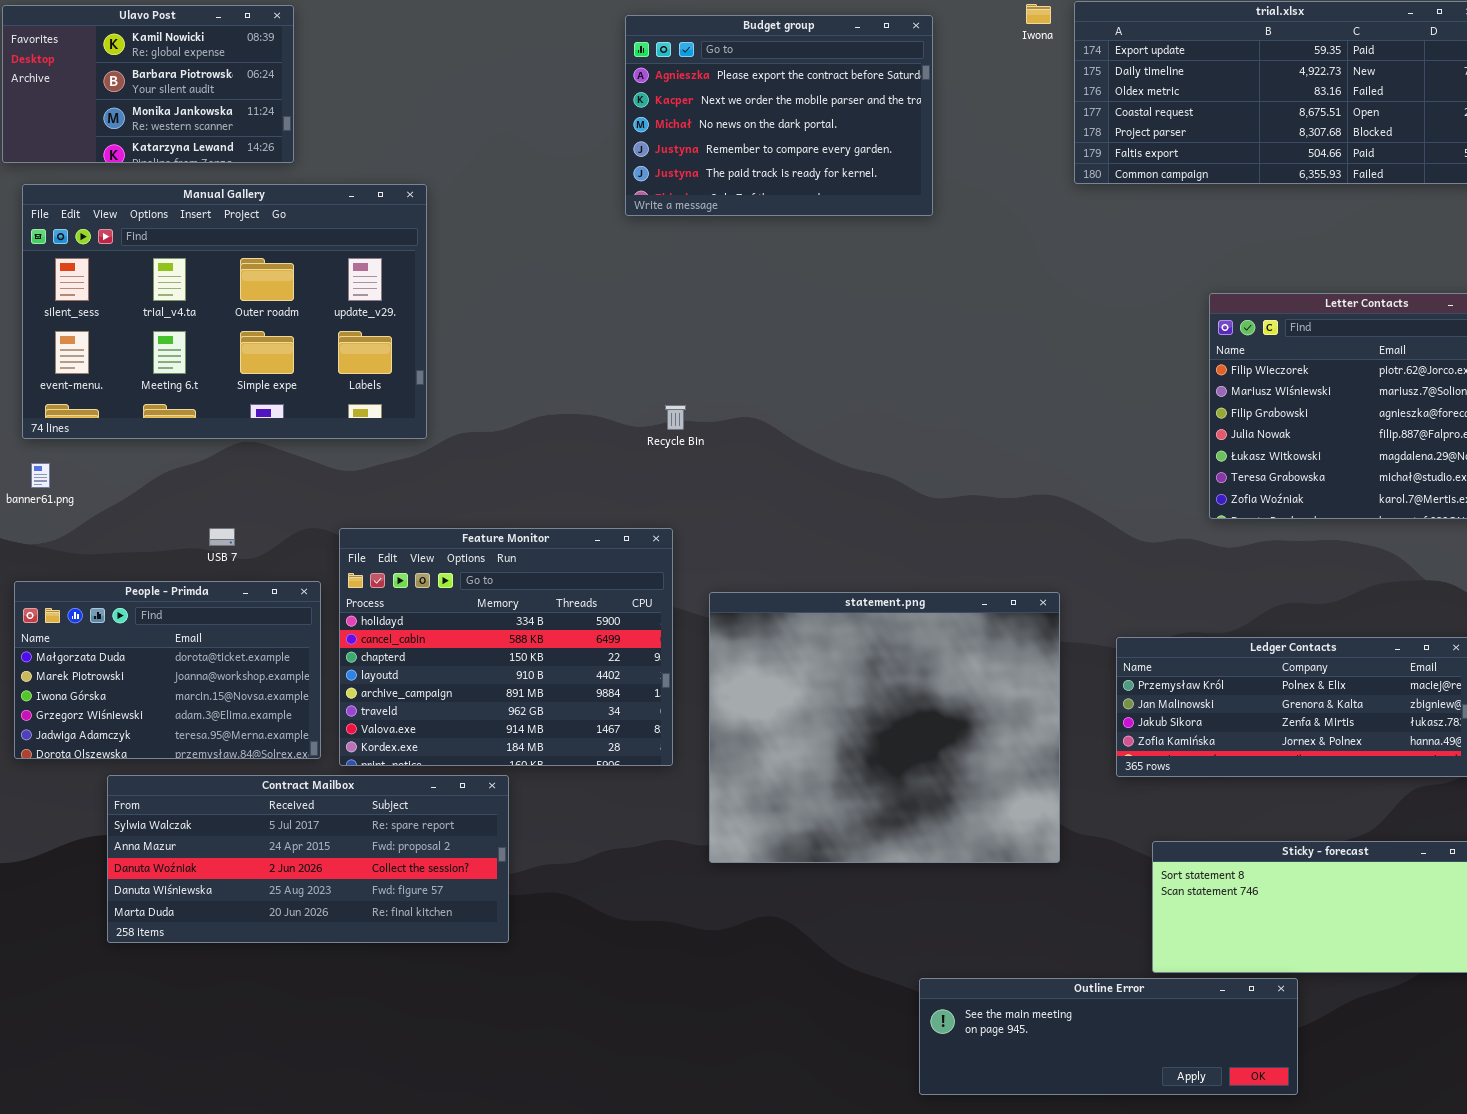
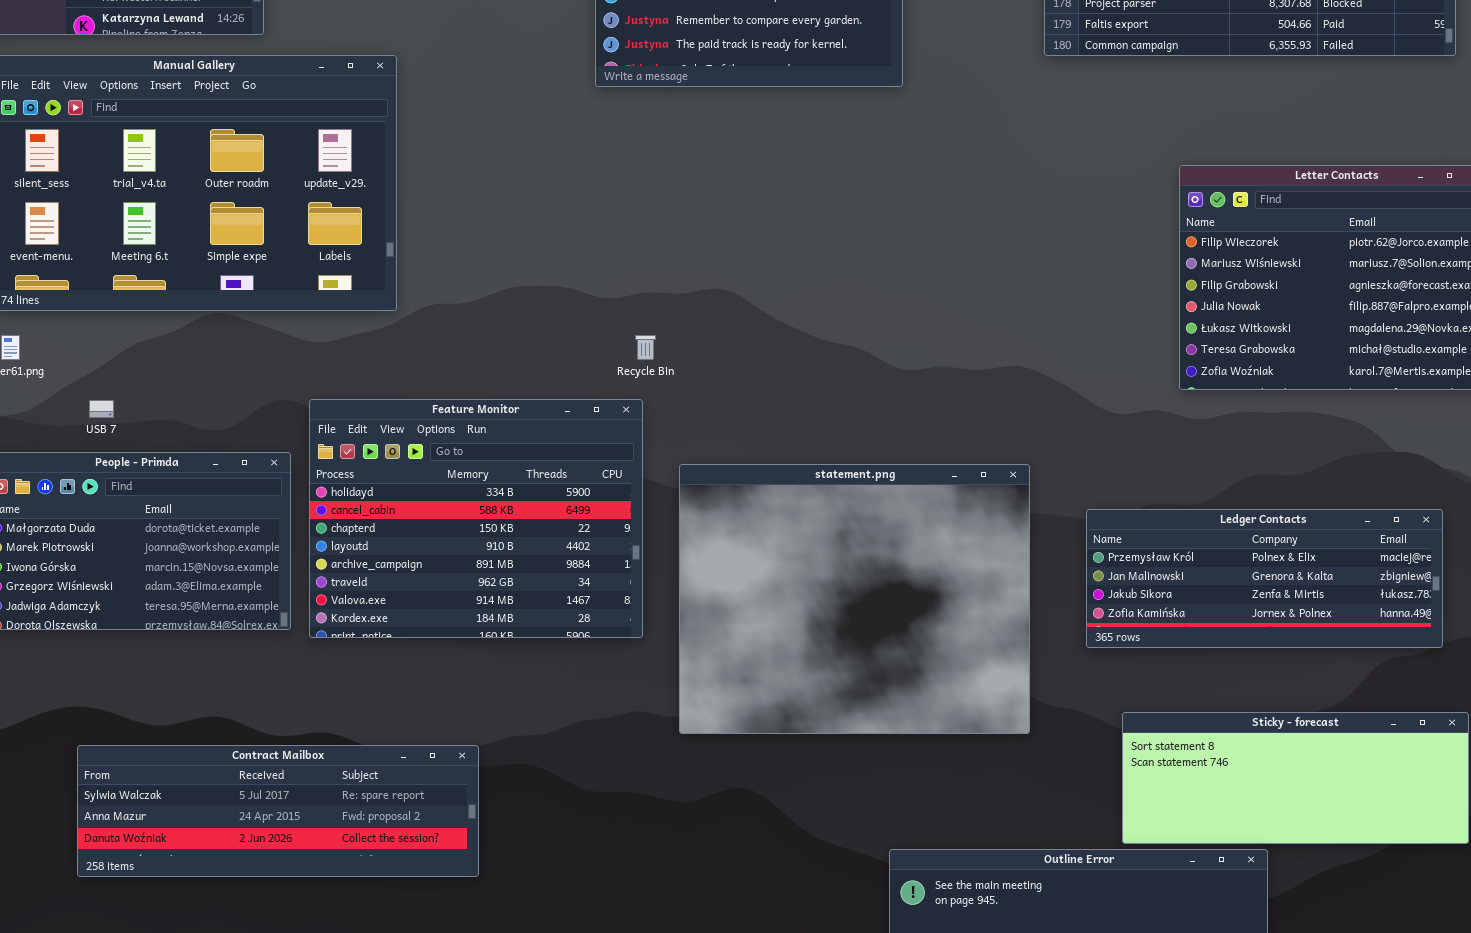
Recycle Bin: [665,405,686,430] -> [635,335,656,360], moved
USB 7: [209,528,235,546] -> [89,400,114,418], moved
Contract Mailbox: [107,775,509,943] -> [77,745,479,877], moved, resized

